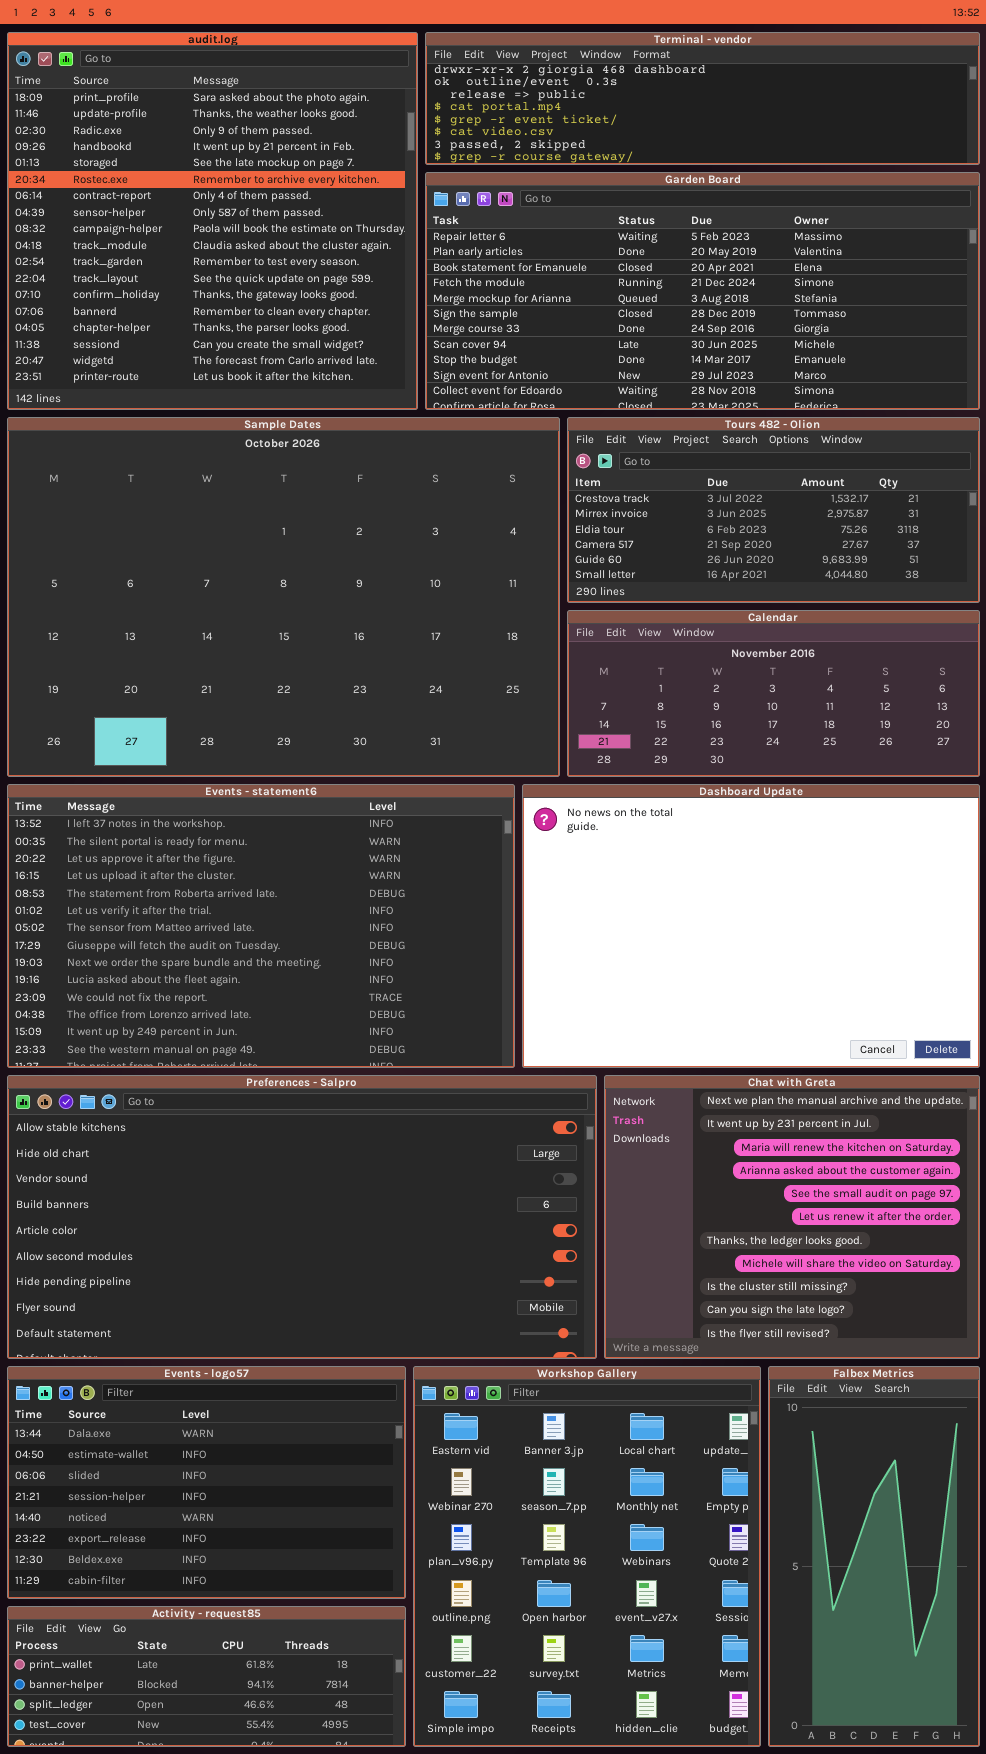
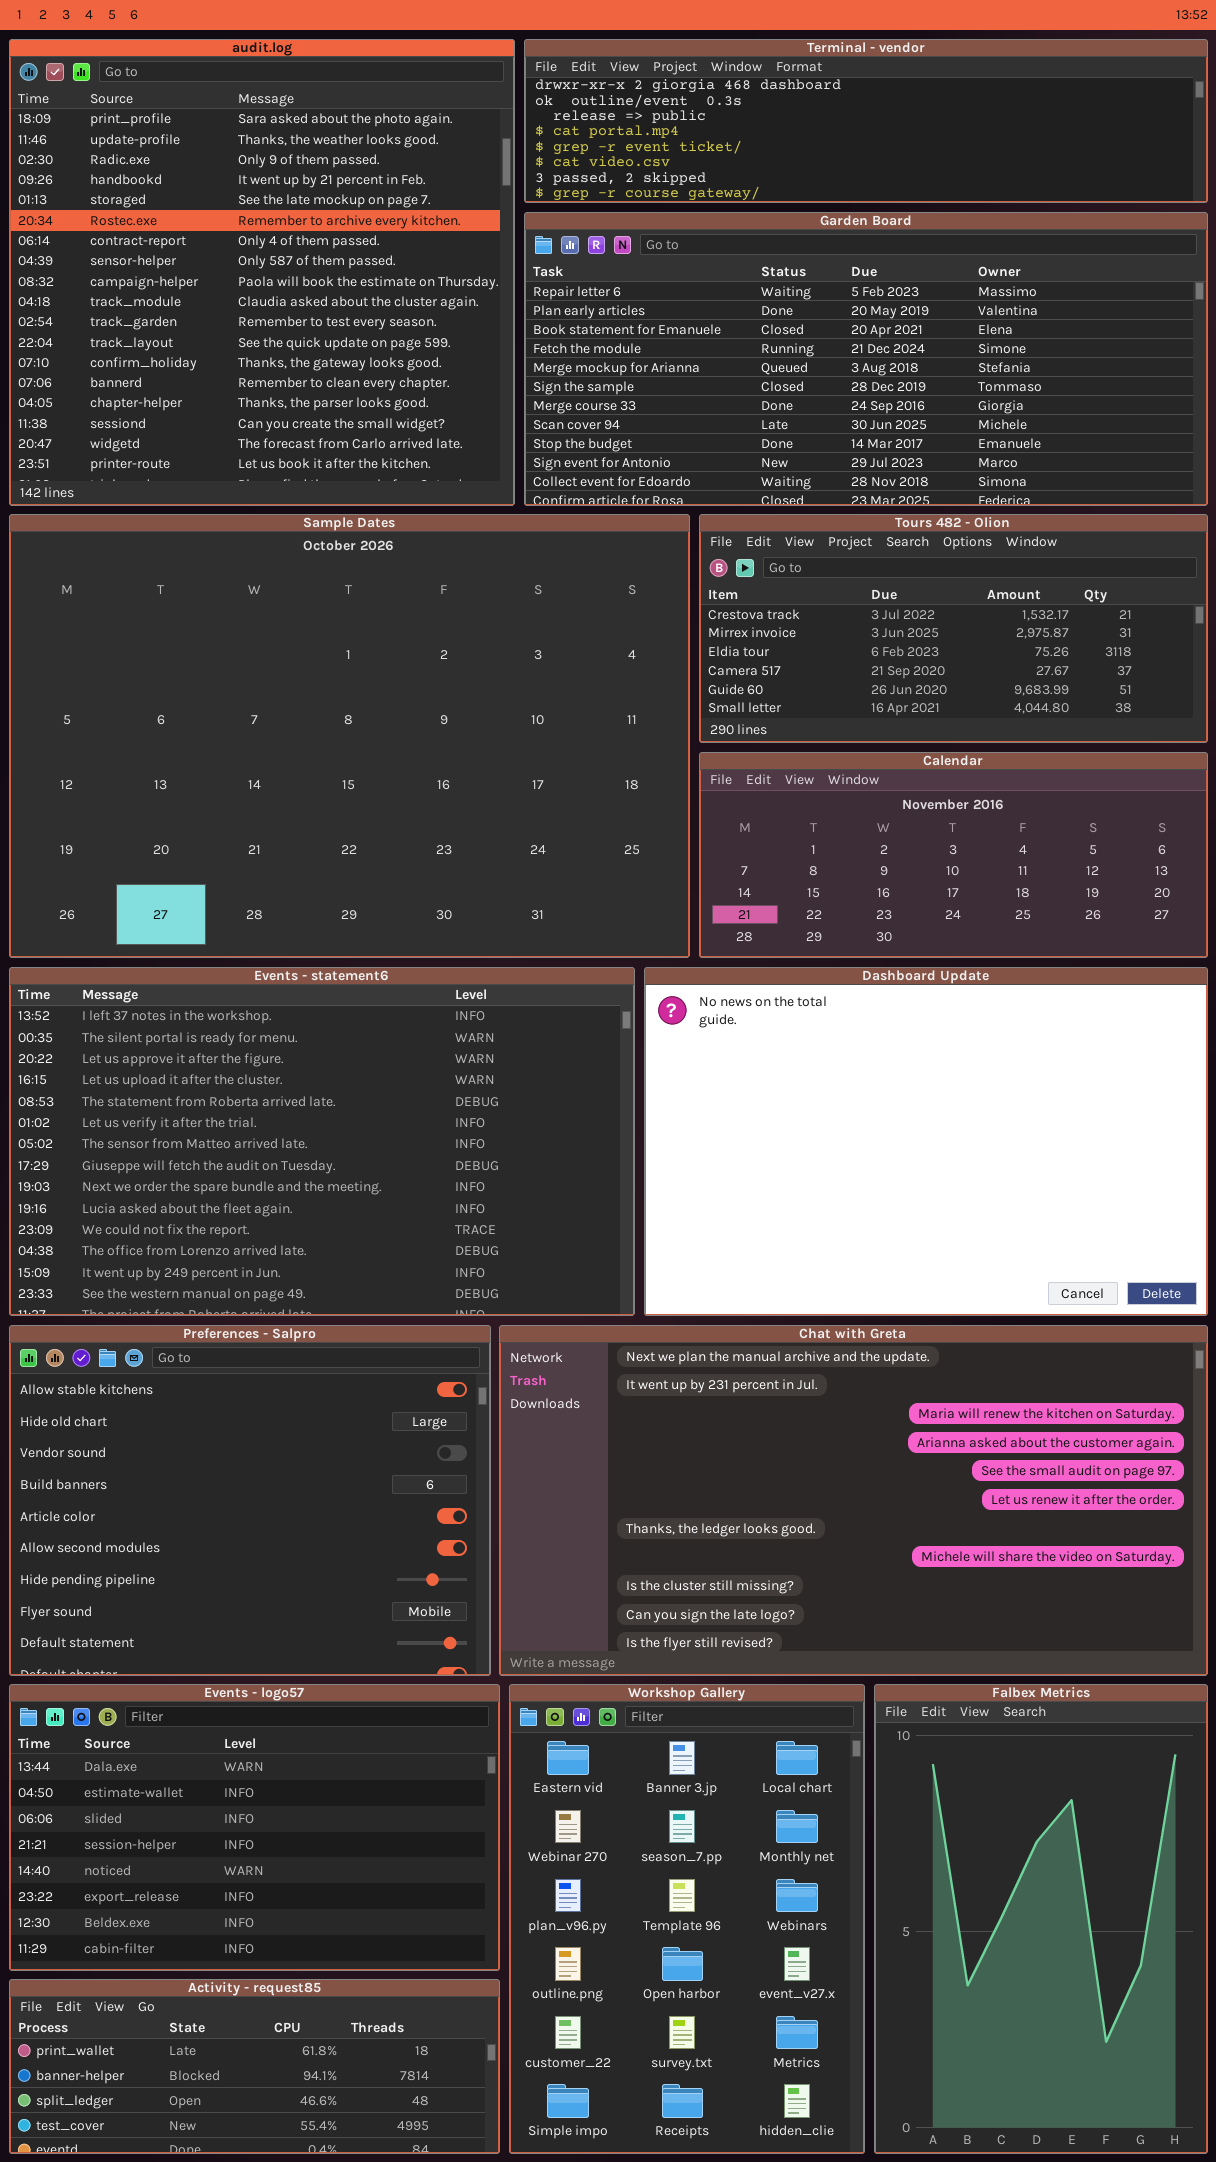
Preferences - Salpro: [7,1075,597,1359] -> [9,1325,491,1676], resized
Chat with Greta: [604,1075,980,1359] -> [499,1325,1208,1676], resized
Workshop Gallery: [413,1366,761,1747] -> [509,1684,865,2154], resized
Falbex Metrics: [768,1366,980,1747] -> [874,1684,1208,2154], resized

